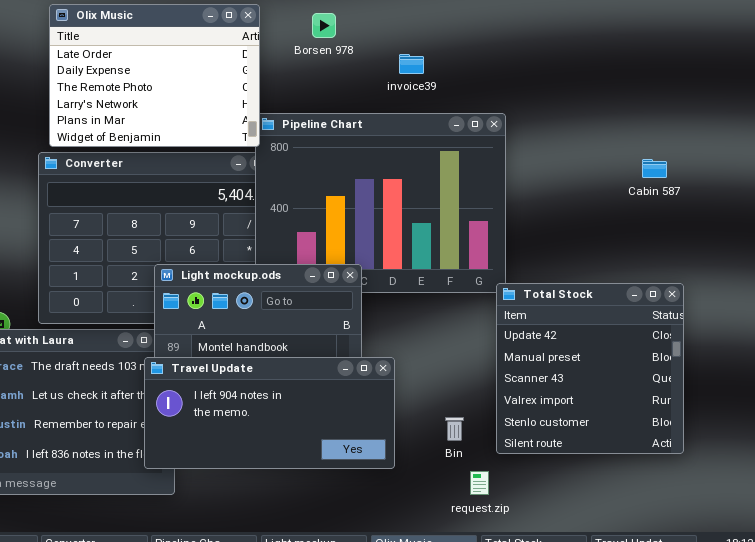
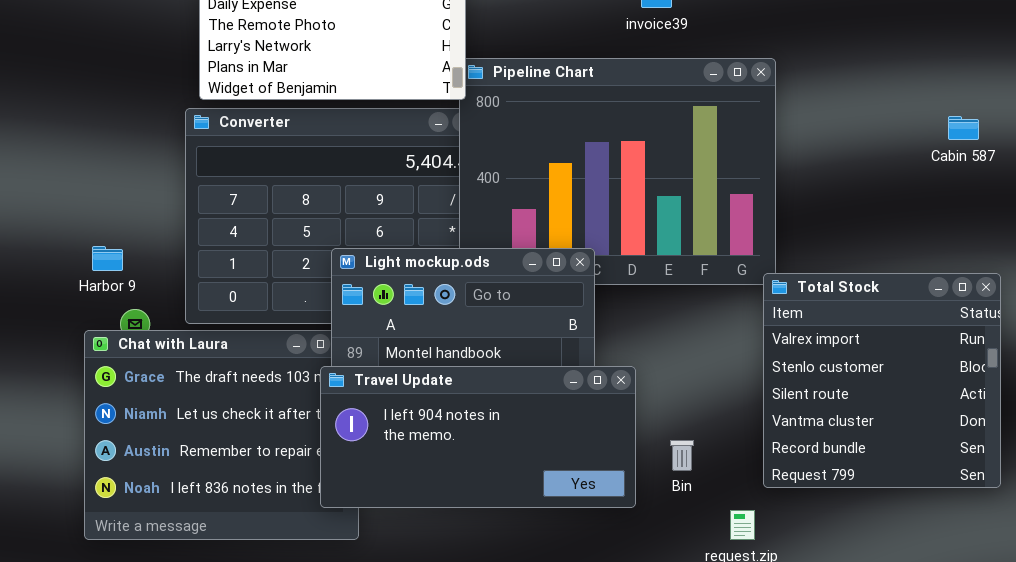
Total Stock: [496,283,684,454] -> [763,273,1001,488], scrolled down 3 rows
Bin: [445,417,464,441] -> [670,440,694,471], moved

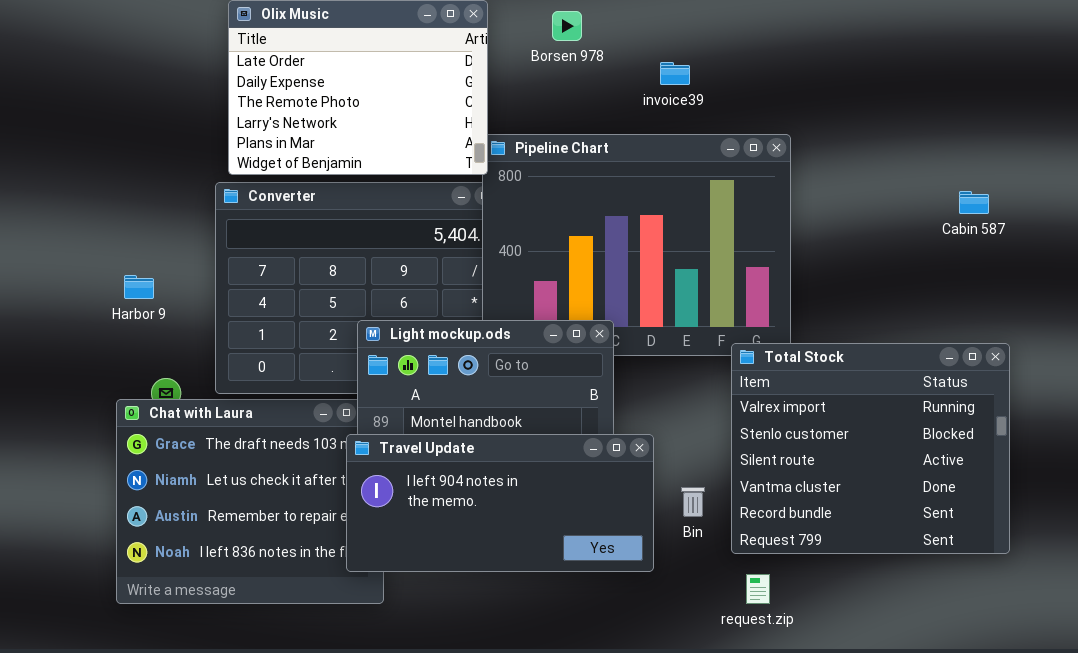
Harbor 9: [92,246,123,271] -> [124,275,154,299], moved
Total Stock: [763,273,1001,488] -> [731,343,1010,554], resized
Bin: [670,440,694,471] -> [681,487,705,517], moved

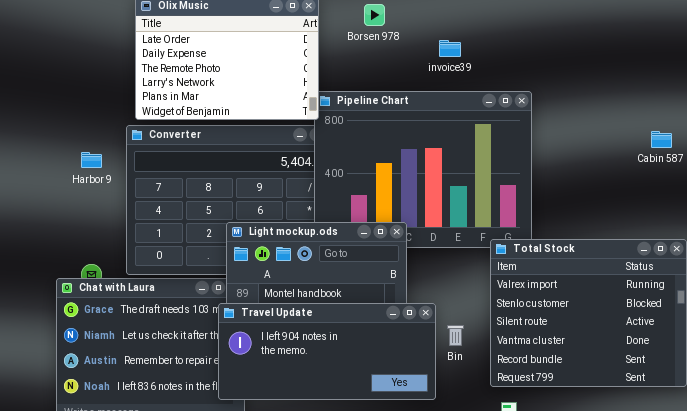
Harbor 9: [124,275,154,299] -> [81,152,102,168], moved
Bin: [681,487,705,517] -> [447,325,464,346], moved

